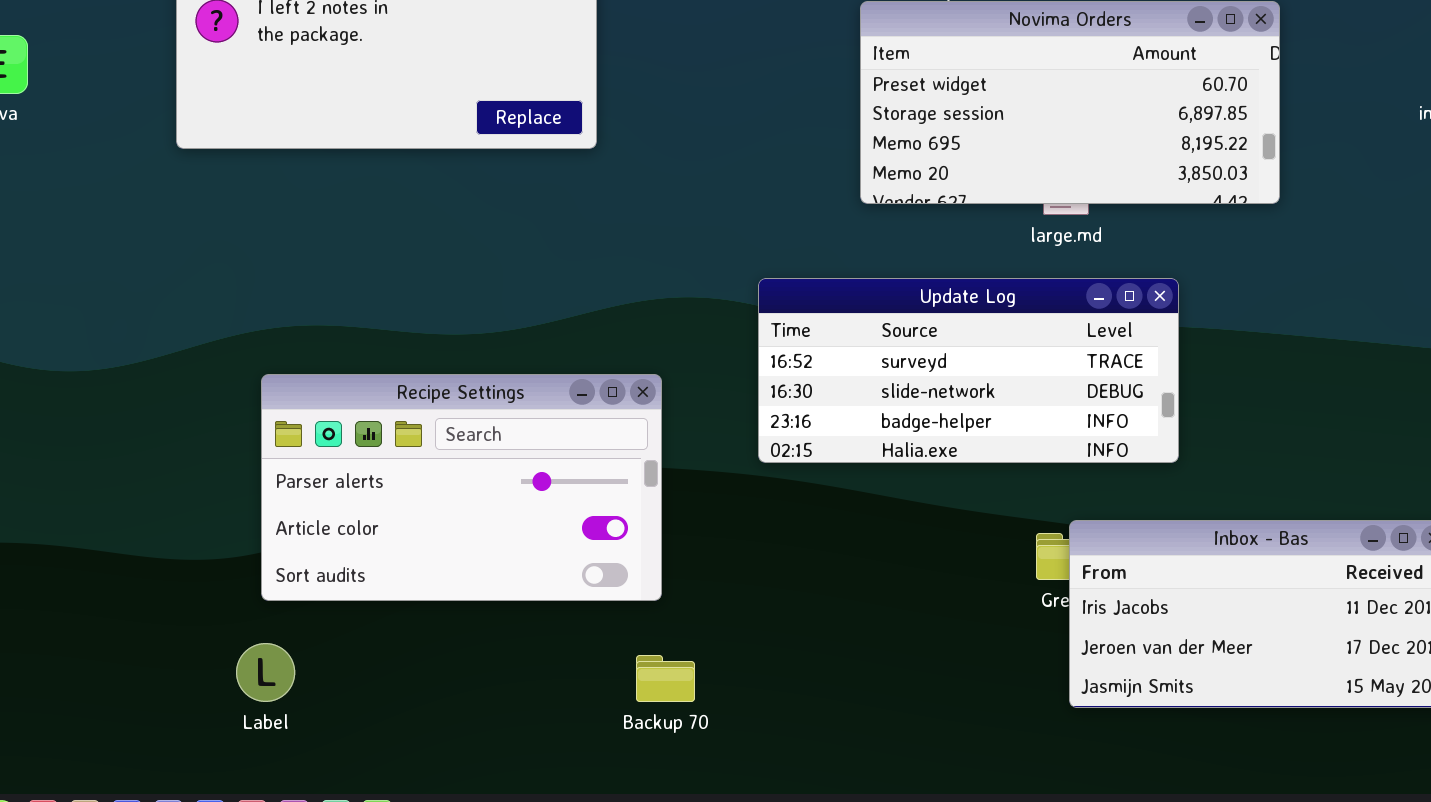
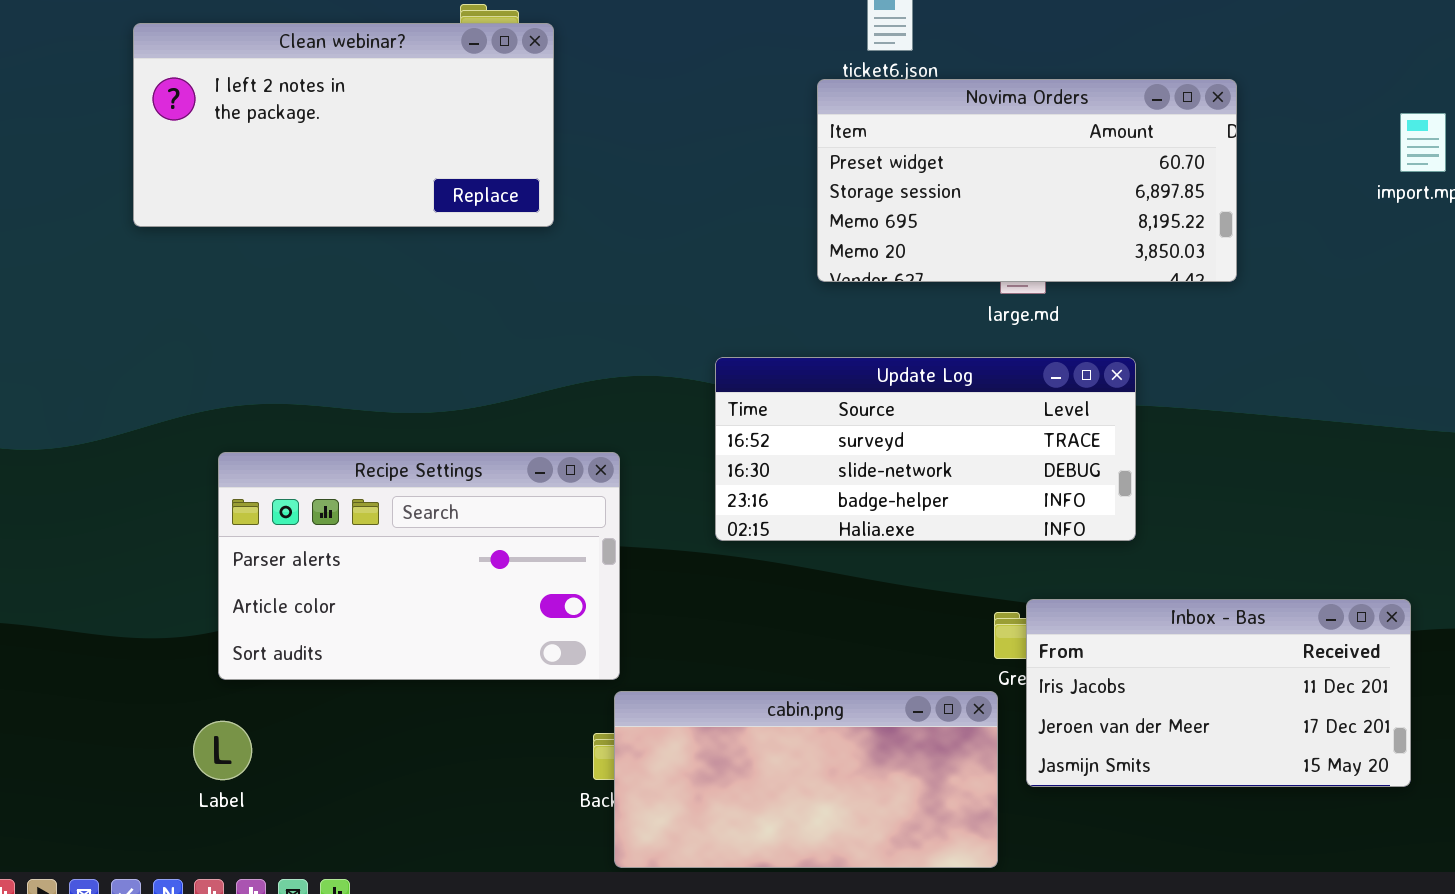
cabin.png: none -> [614,691,998,868], opened

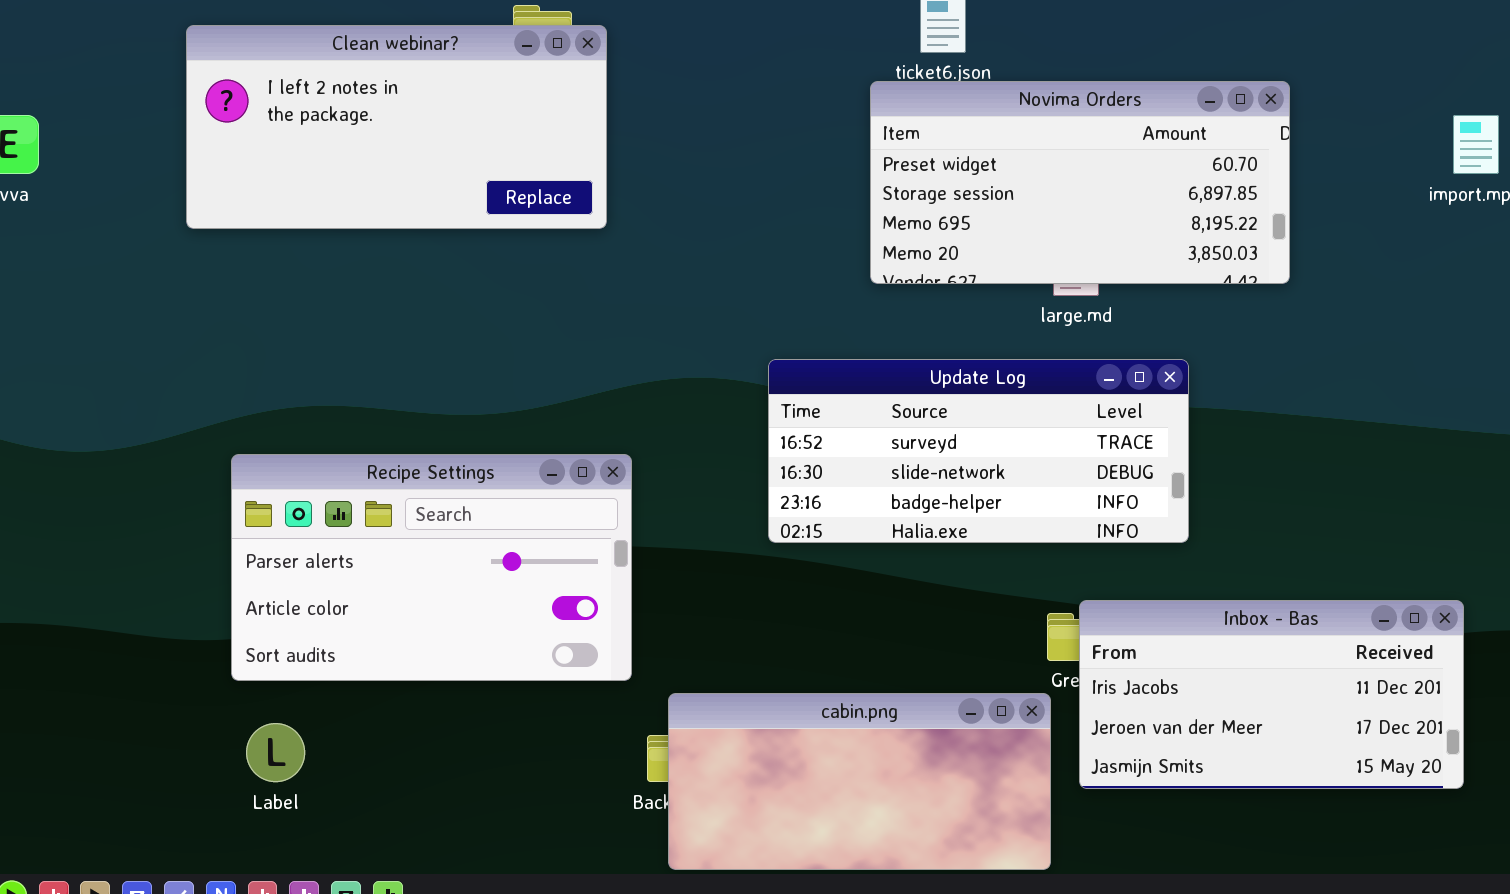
Recipe Settings: [218,452,620,680] -> [231,454,632,681], moved

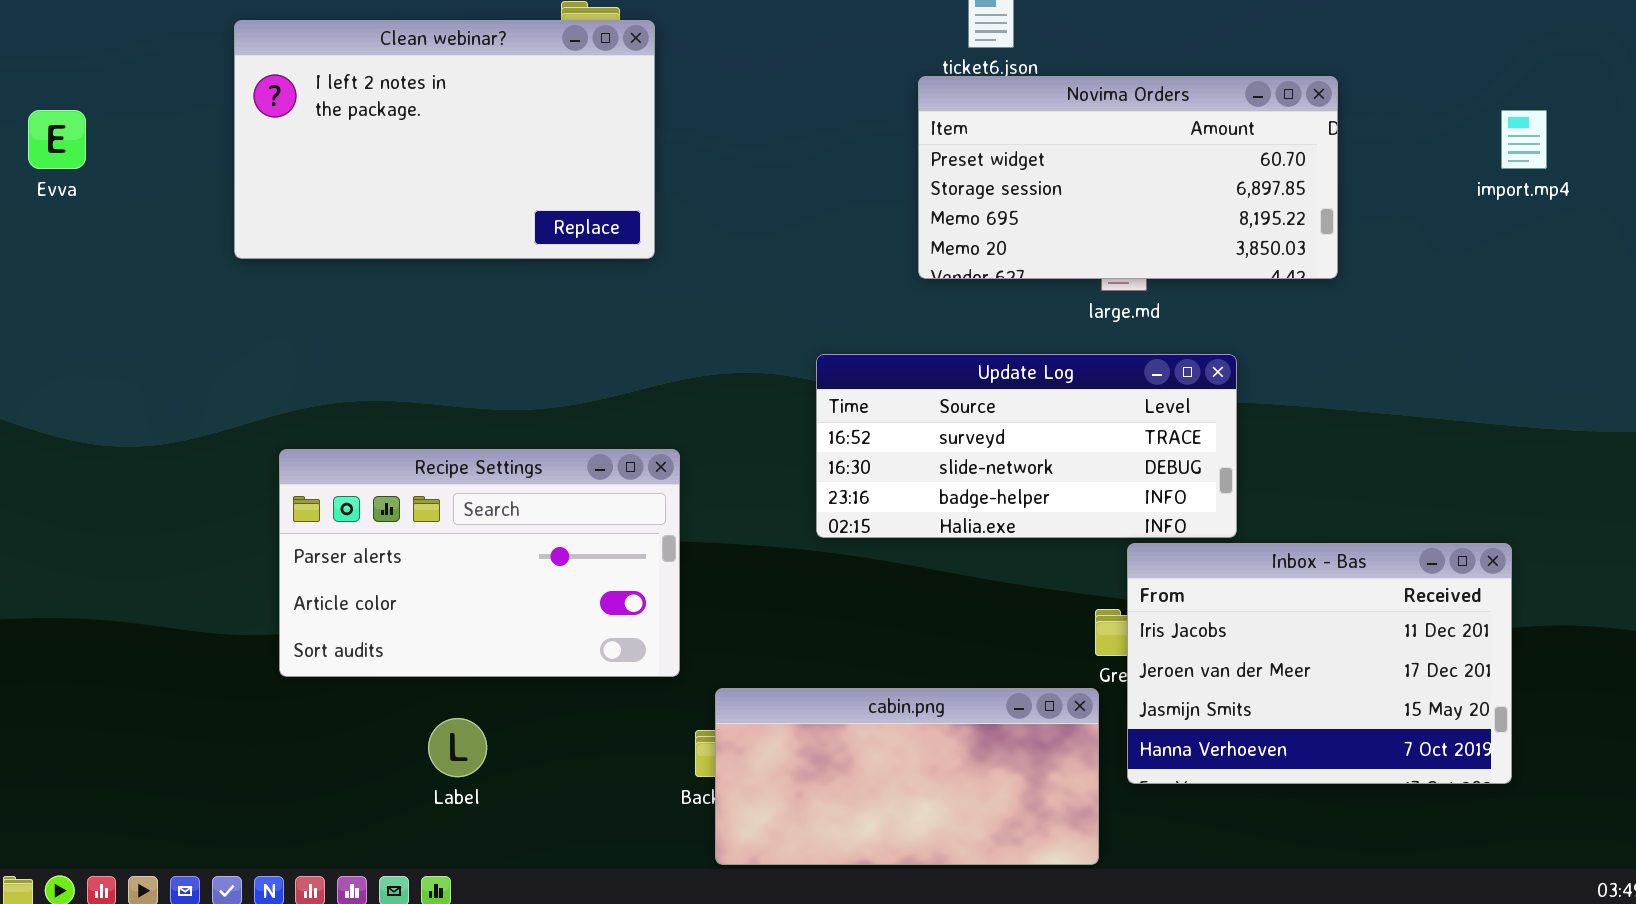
Clean webinar?: [186,25,607,229] -> [234,20,655,259], resized
Inbox - Bas: [1079,600,1464,789] -> [1127,543,1512,784], resized
Label: [246,723,305,782] -> [428,718,487,777], moved

